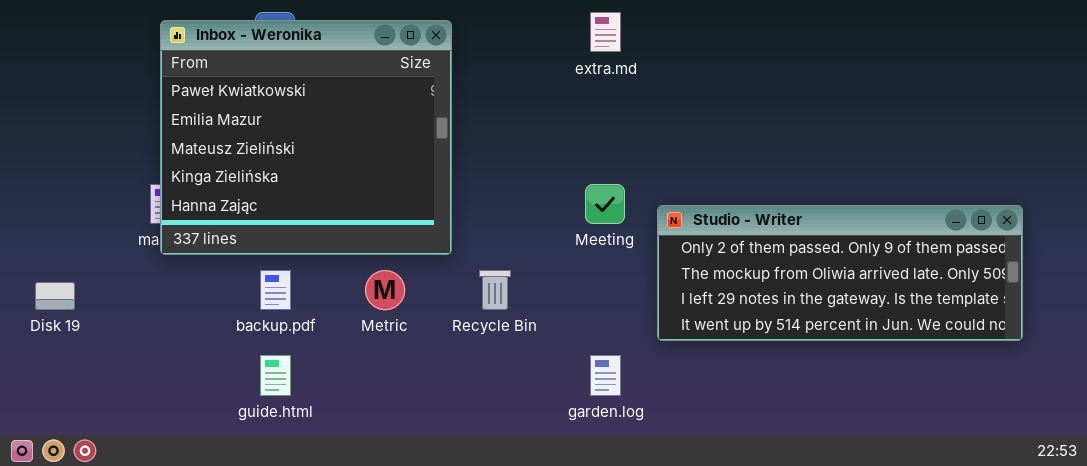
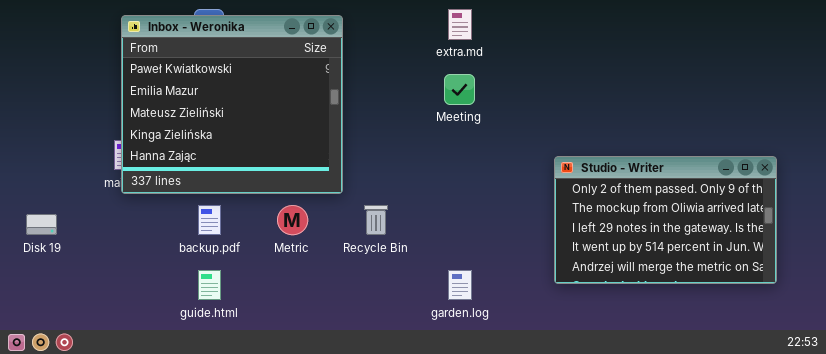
Meeting: [585,184,625,224] -> [444,74,475,105], moved
Studio - Writer: [657,205,1023,341] -> [554,156,777,284], resized

